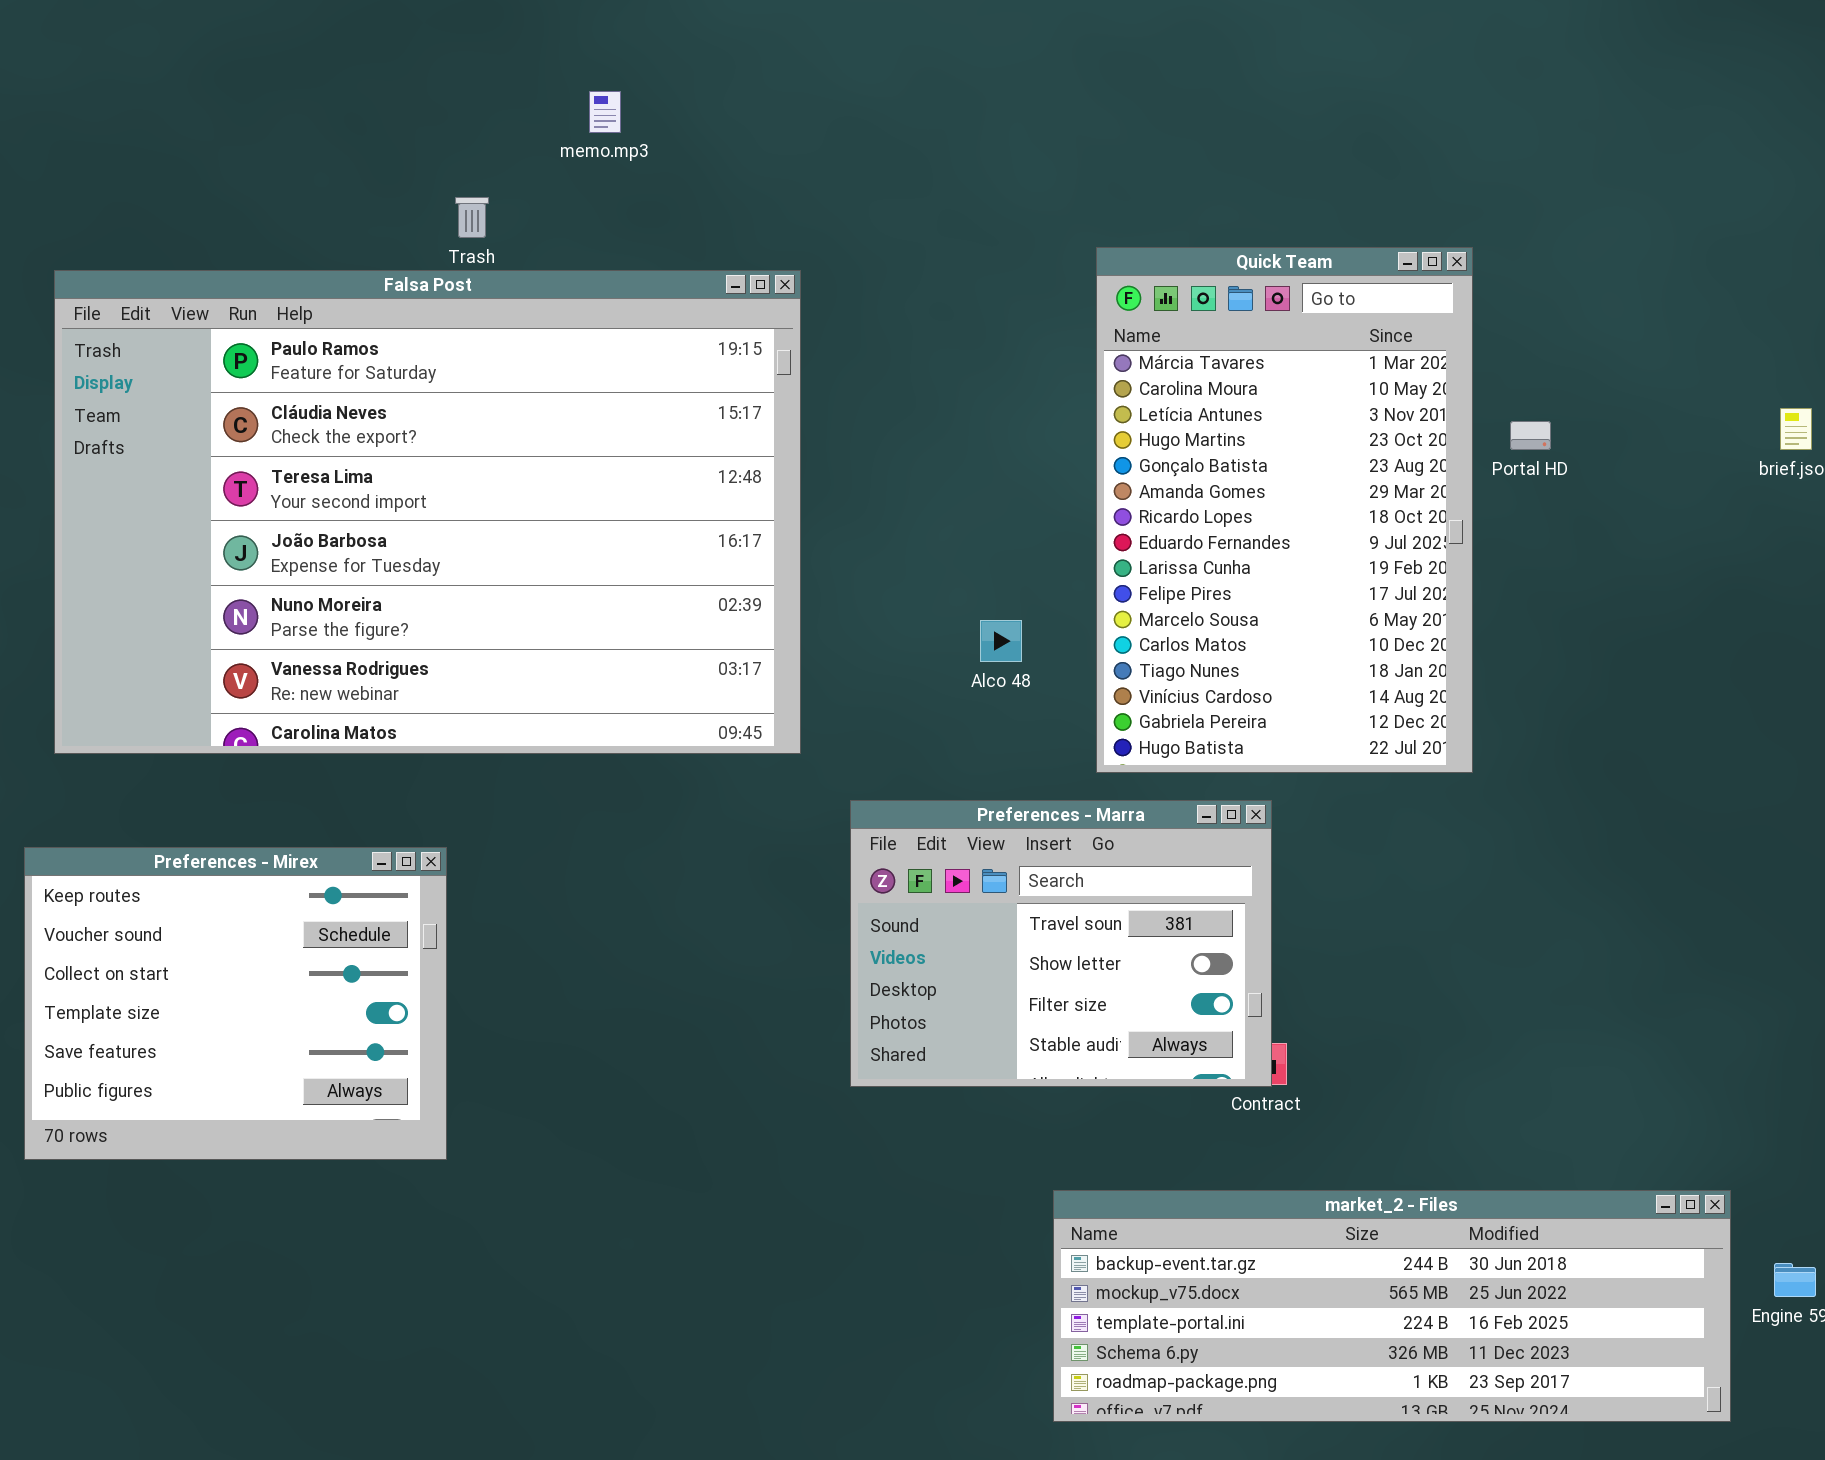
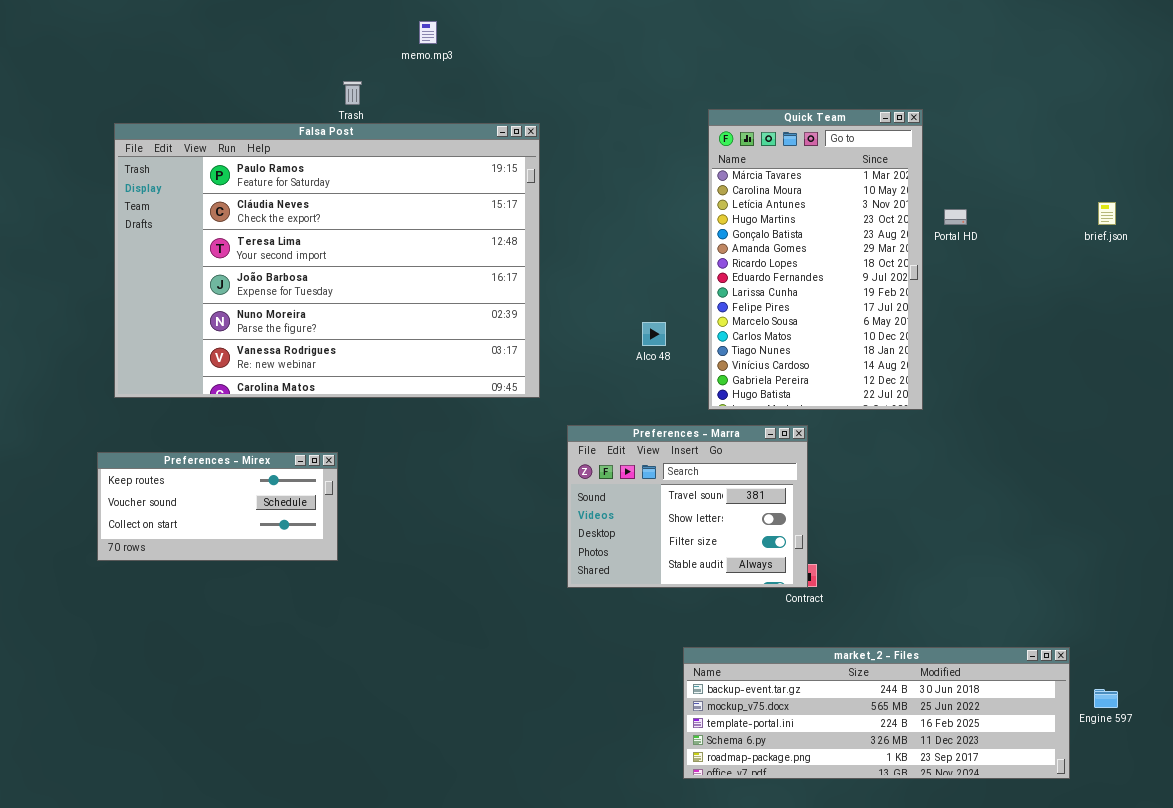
Preferences - Mirex: [24,847,447,1160] -> [97,452,338,561], resized

